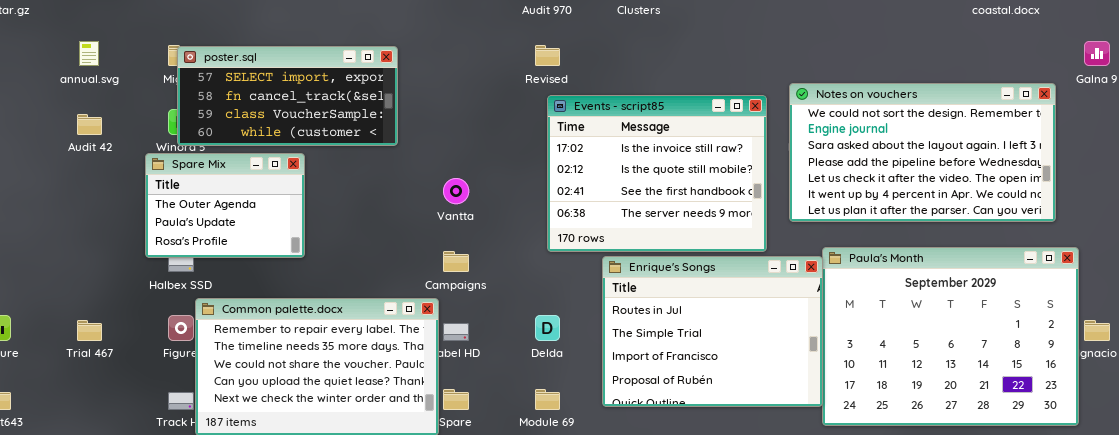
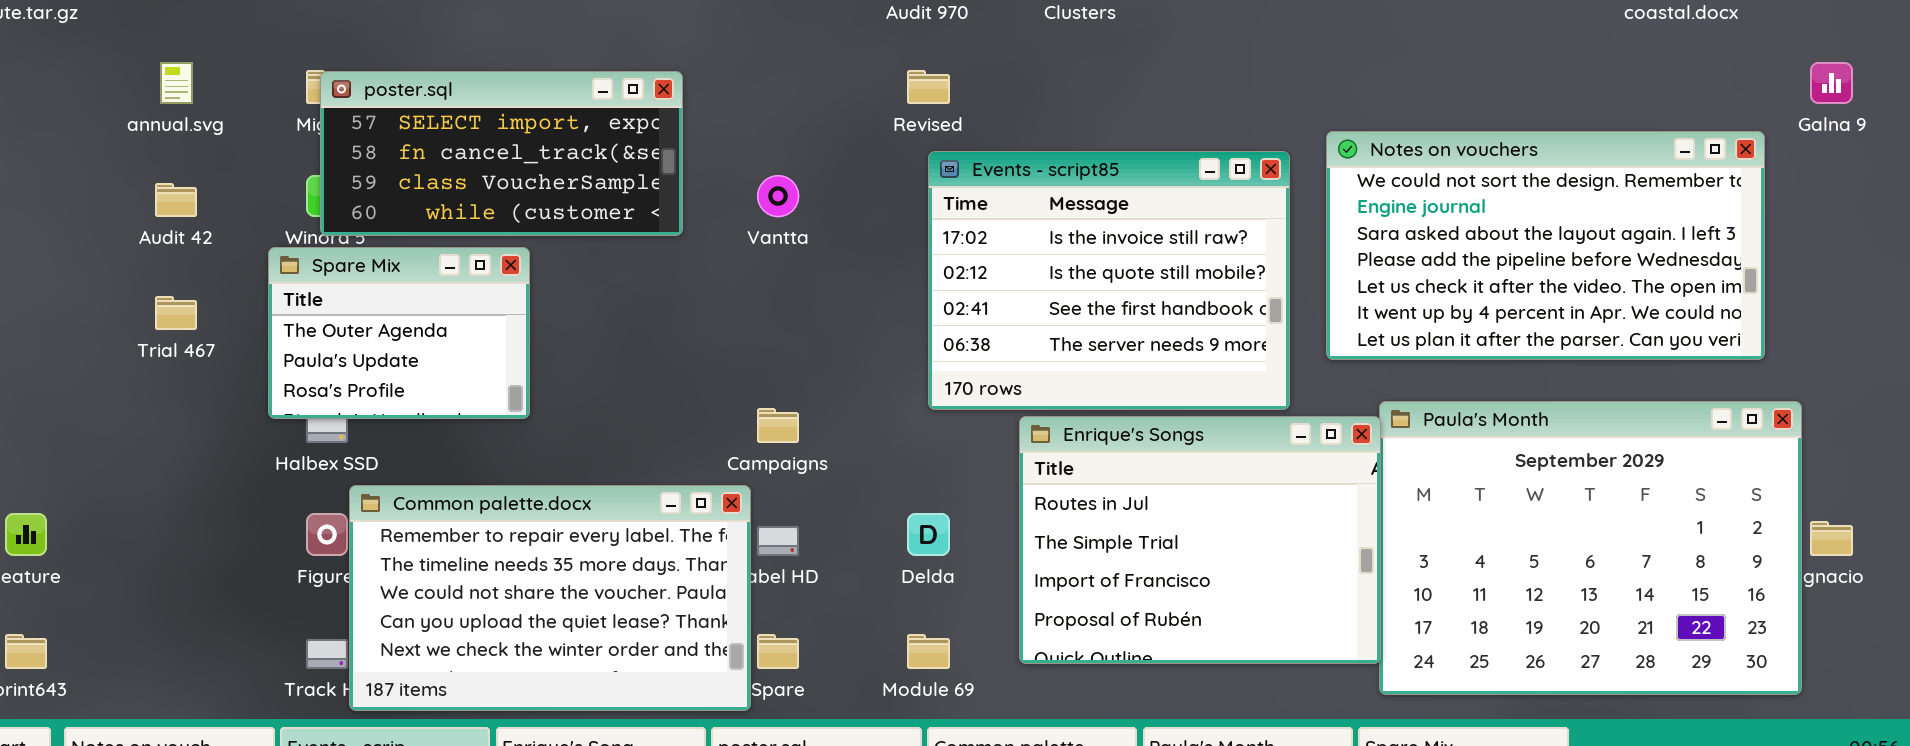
Vantta: [443,178,469,204] -> [757,175,799,217], moved
Trial 467: [77,320,102,341] -> [155,296,197,330], moved

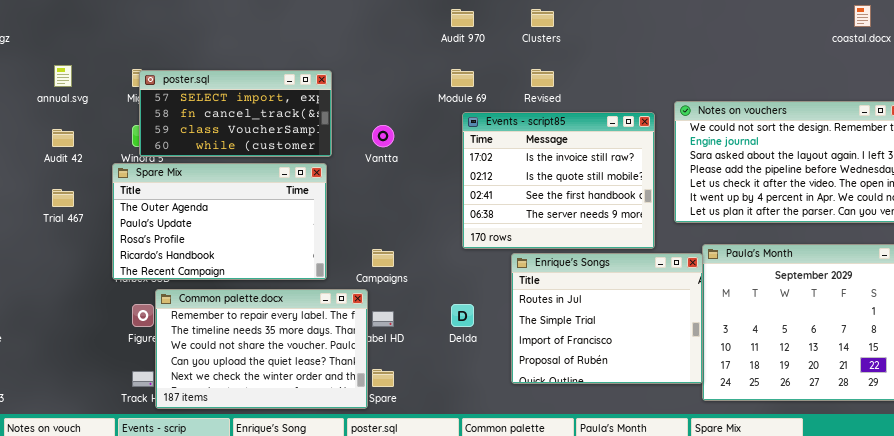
Revised: [907,70,950,104] -> [531,69,554,87], moved
Spare Mix: [268,247,530,419] -> [112,163,327,280], resized
Module 69: [907,634,950,669] -> [451,69,474,87], moved

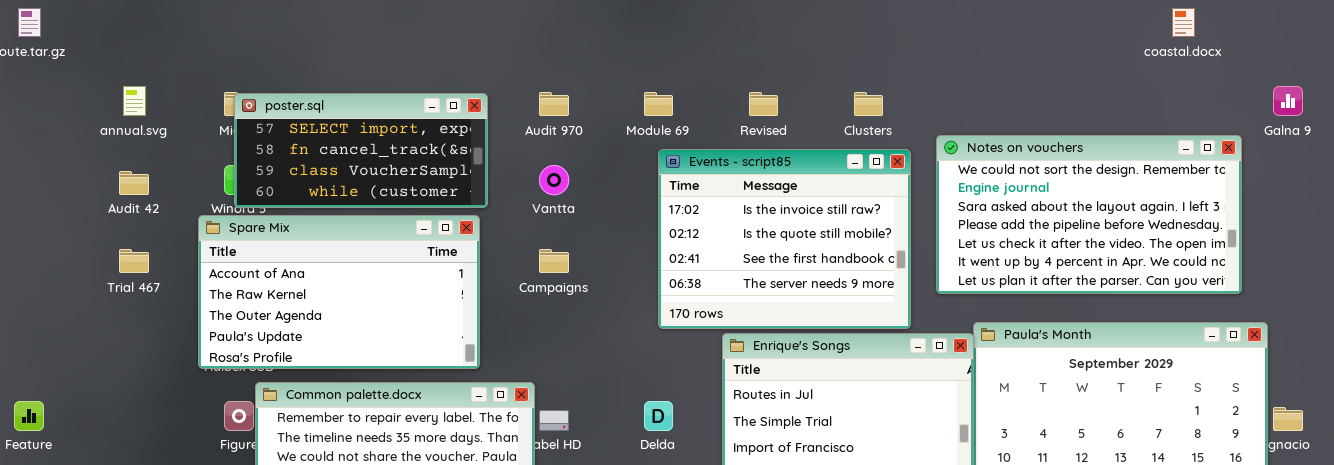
Audit 970: [451,9,474,27] -> [539,92,569,116], moved
Clusters: [531,9,554,27] -> [854,92,883,116], moved
Spare Mix: [112,163,327,280] -> [198,215,480,369], scrolled up 2 rows
Campaigns: [372,249,394,267] -> [539,249,569,273], moved

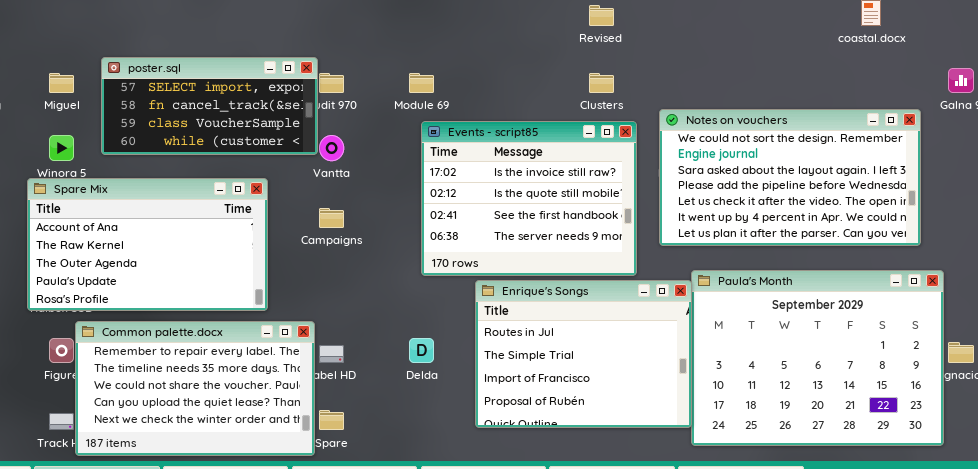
Revised: [749,92,778,116] -> [589,5,614,26], moved
poster.sql: [234,93,488,208] -> [101,57,318,155], moved

